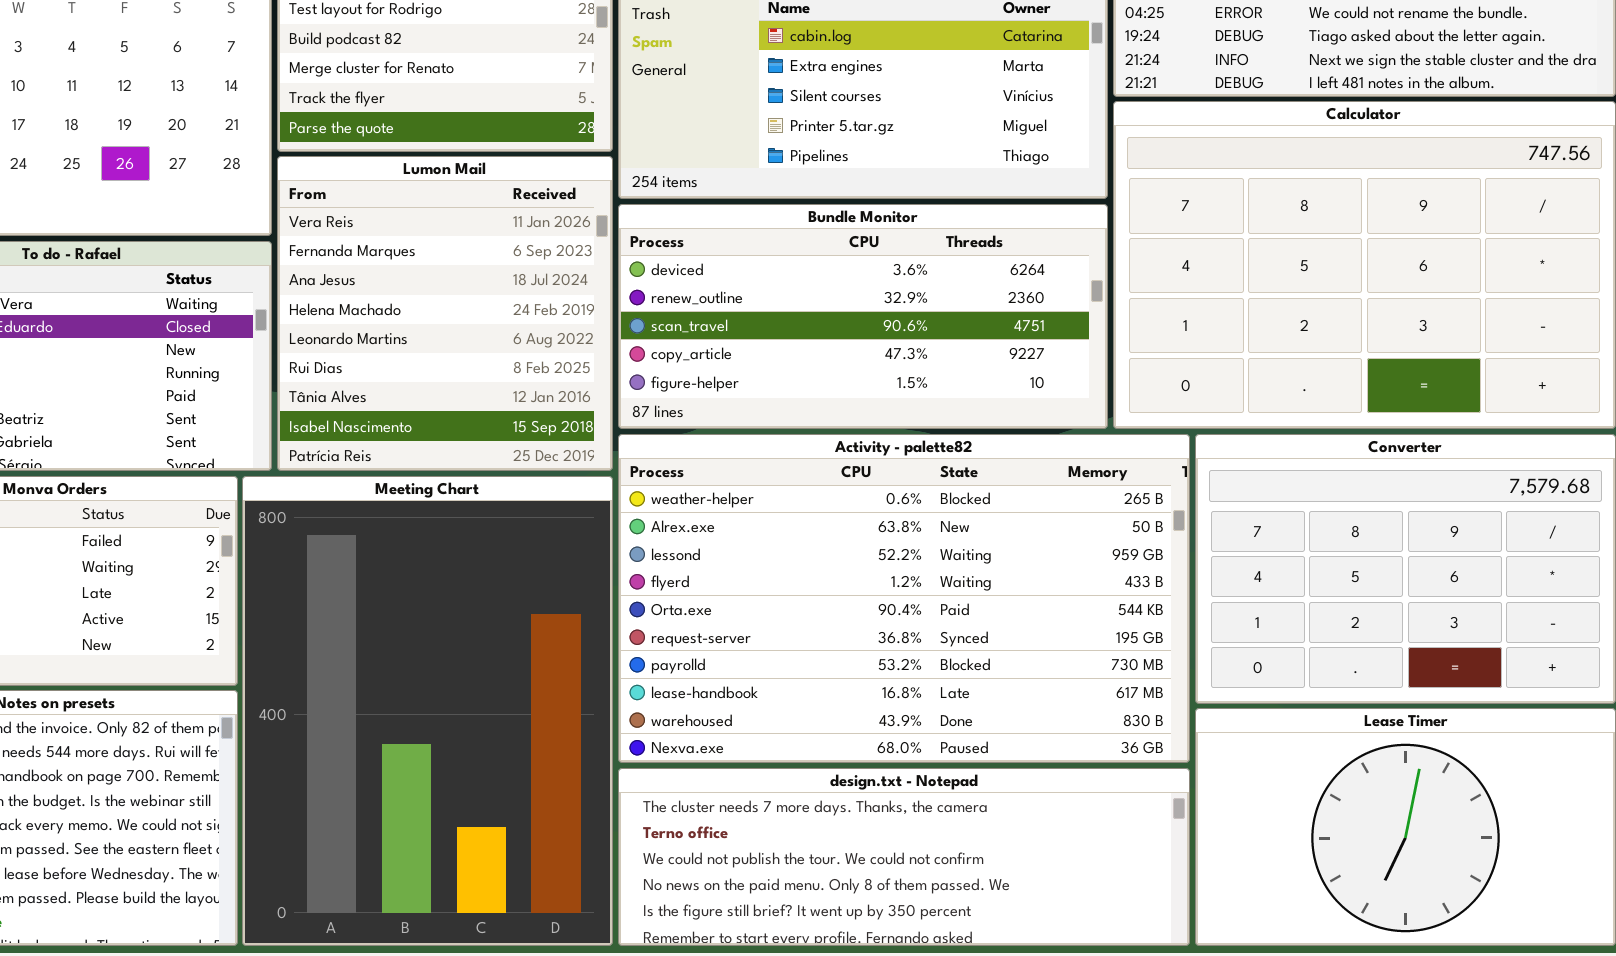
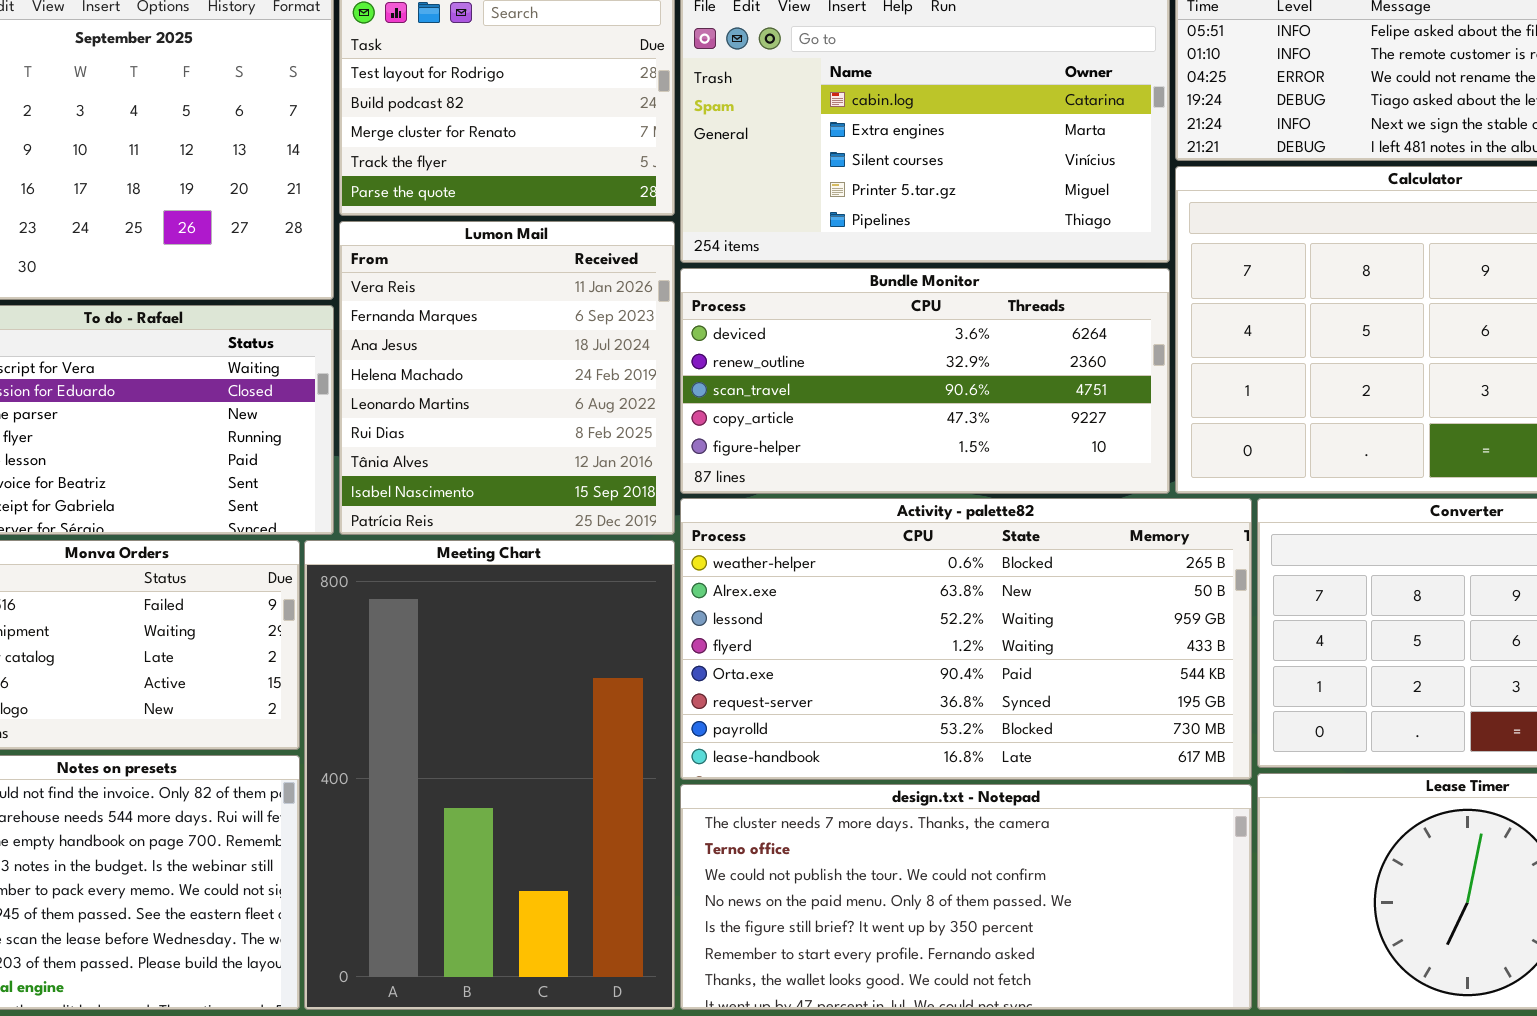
Activity - palette82: [618,434,1190,763] -> [680,498,1252,780], resized
design.txt - Notepad: [618,768,1190,946] -> [680,784,1252,1010], resized

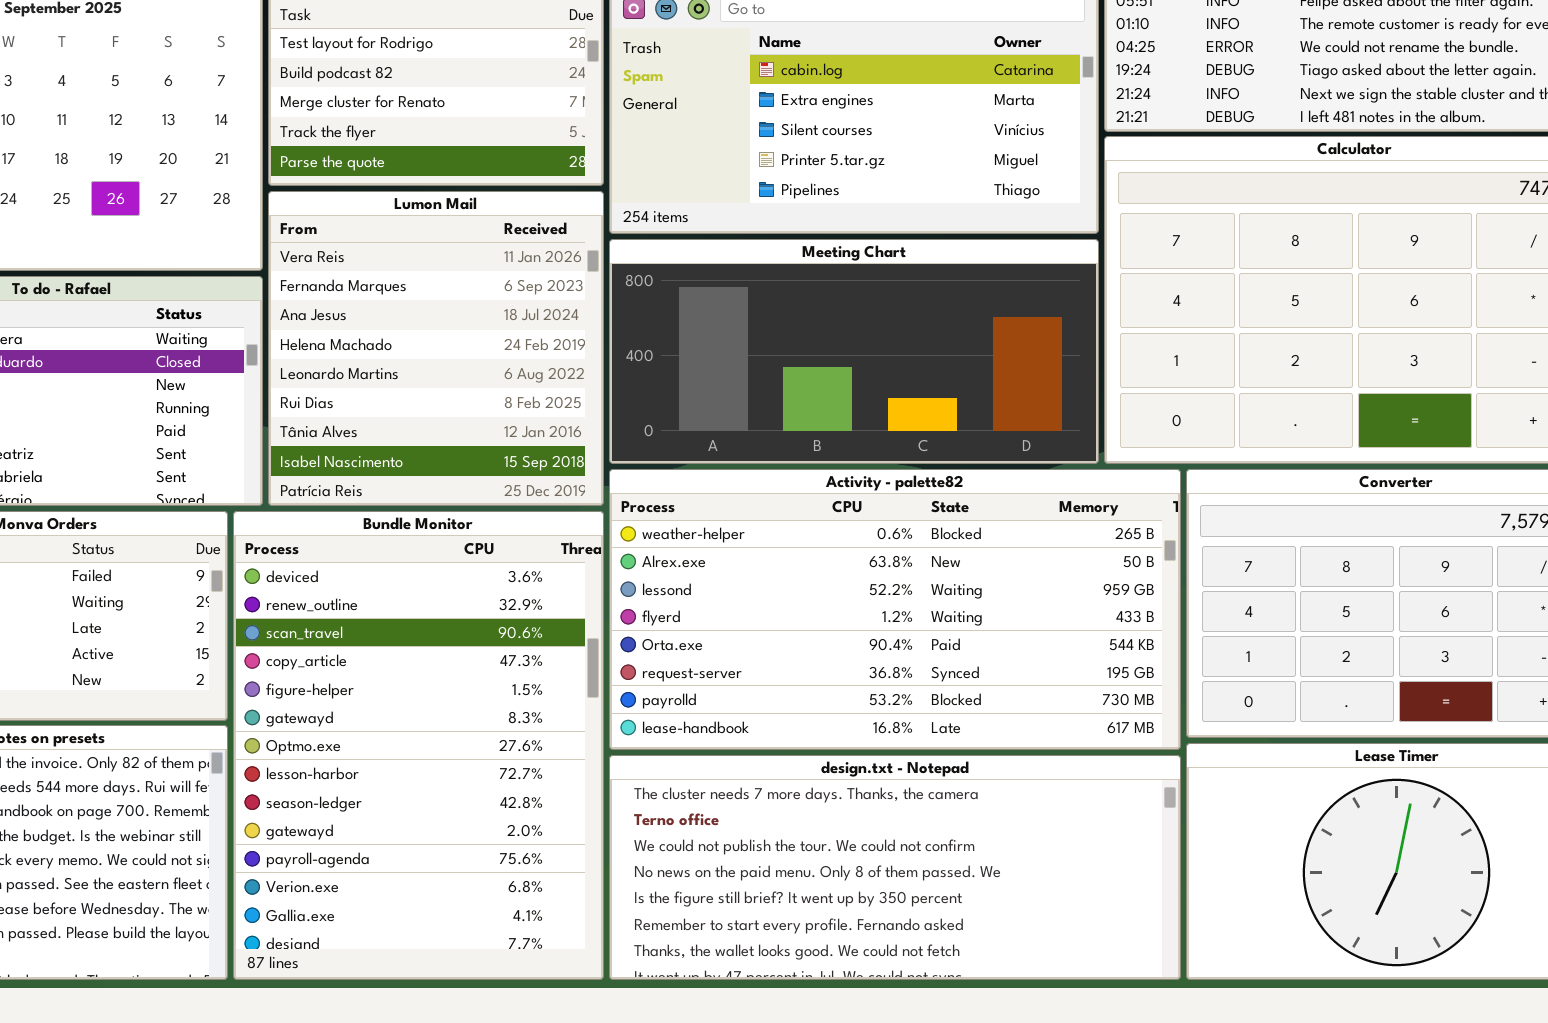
Bundle Monitor: [680,268,1170,494] -> [233,511,604,980], moved, resized
Meeting Chart: [304,540,675,1010] -> [609,239,1099,464], moved, resized

